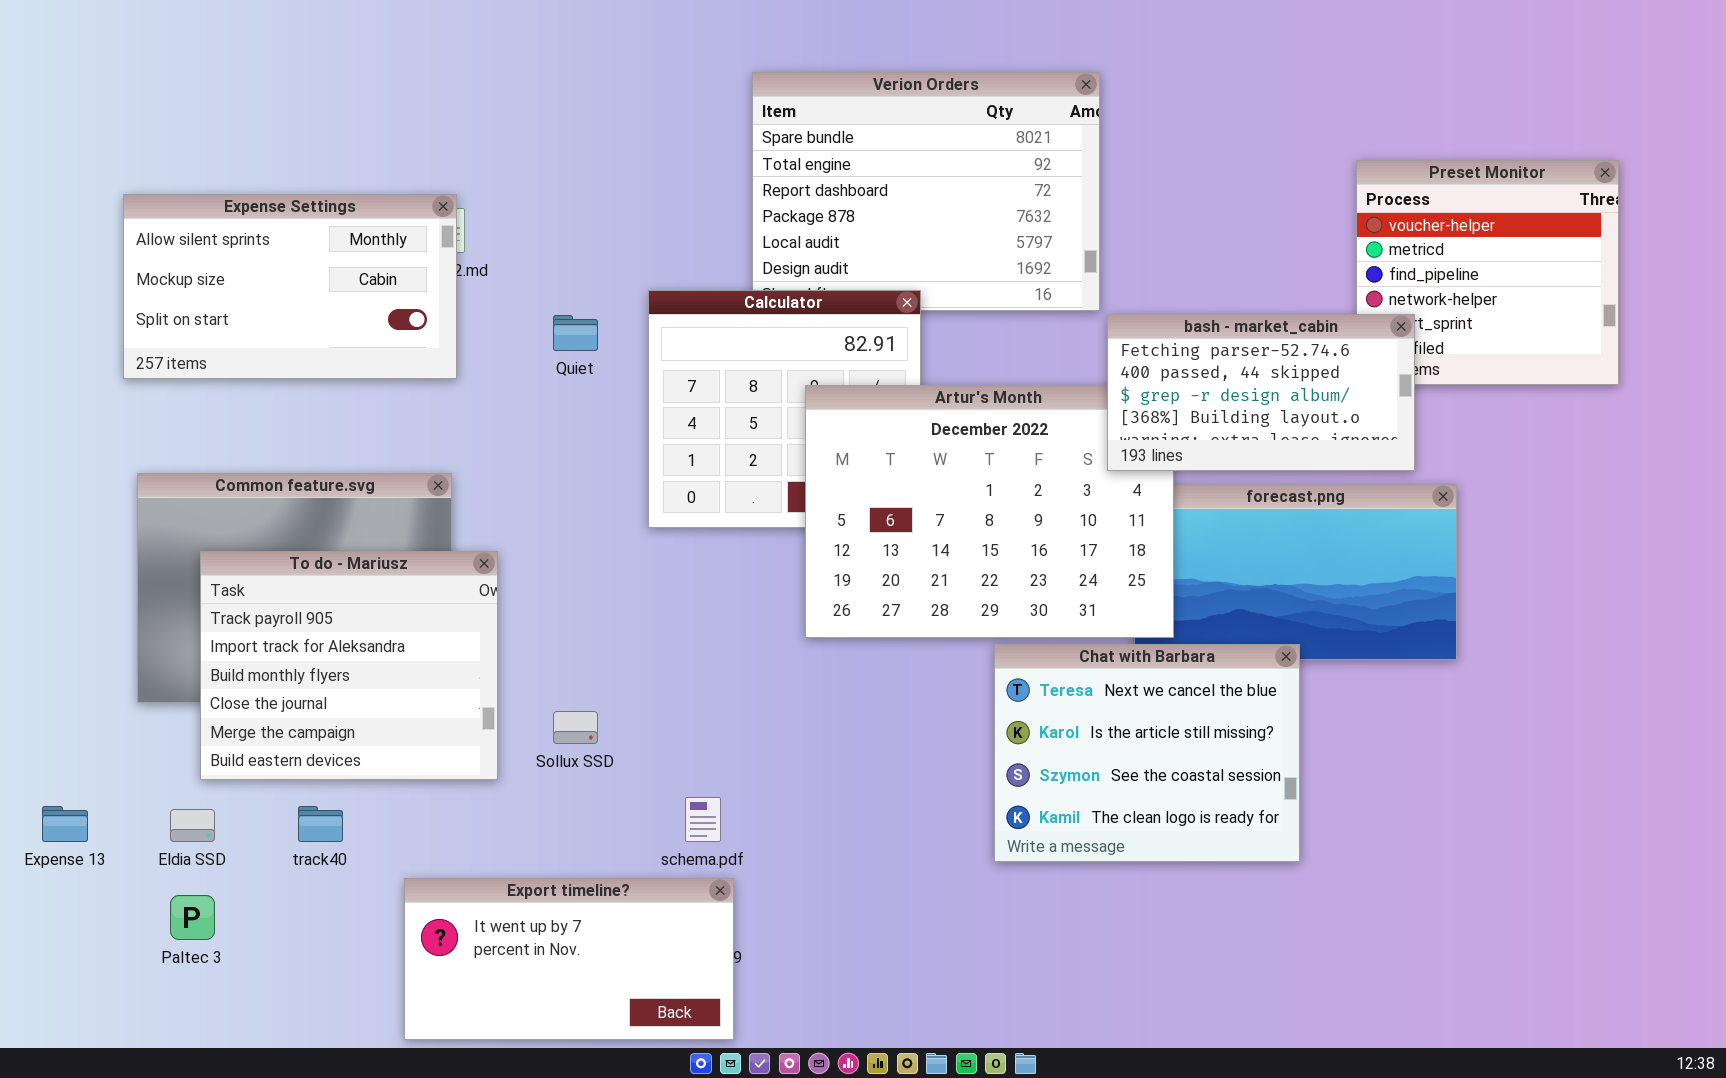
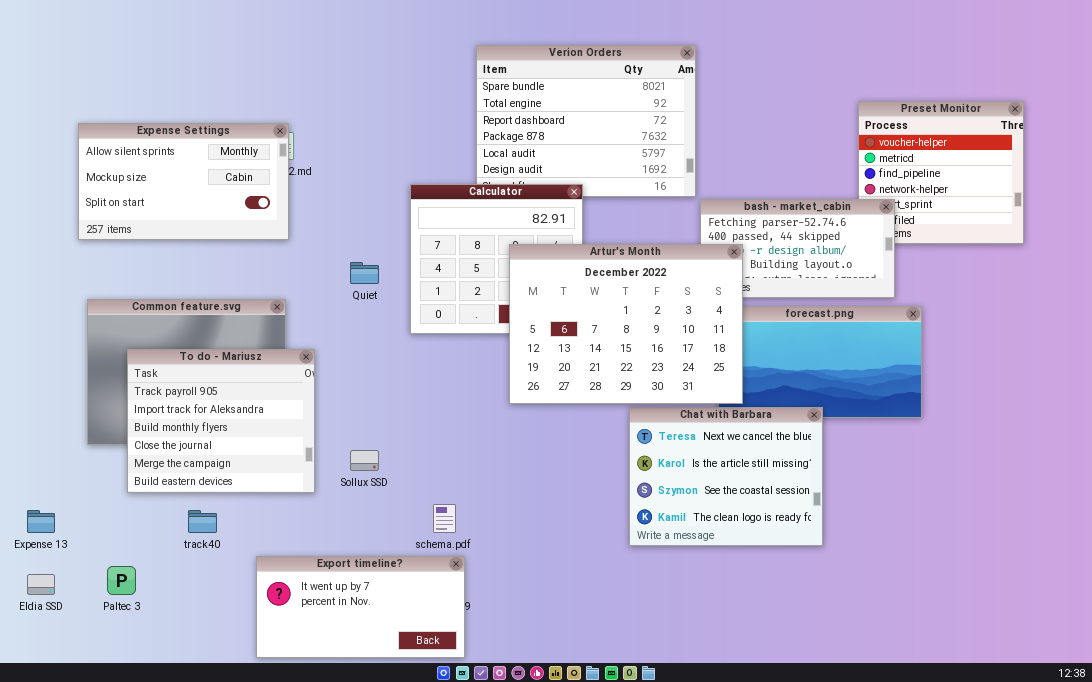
Quiet: [553,315,598,351] -> [350,262,379,284], moved
Artur's Month: [805,385,1174,638] -> [509,244,743,404], raised
Eldia SSD: [170,809,215,842] -> [27,574,55,595], moved

